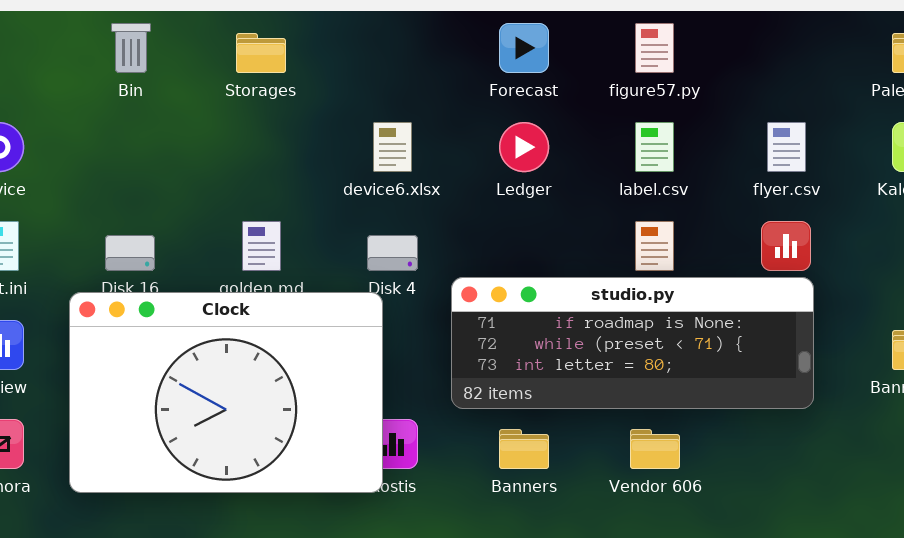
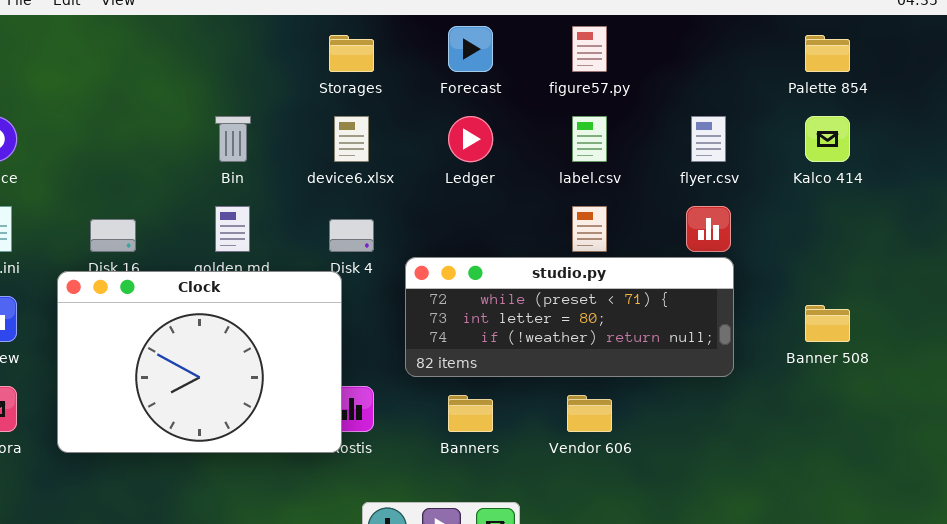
Bin: [111,23,151,73] -> [215,116,251,162], moved
Storages: [236,33,286,73] -> [329,35,374,72], moved
studio.py: [451,277,814,409] -> [405,257,734,377], scrolled down 1 row

